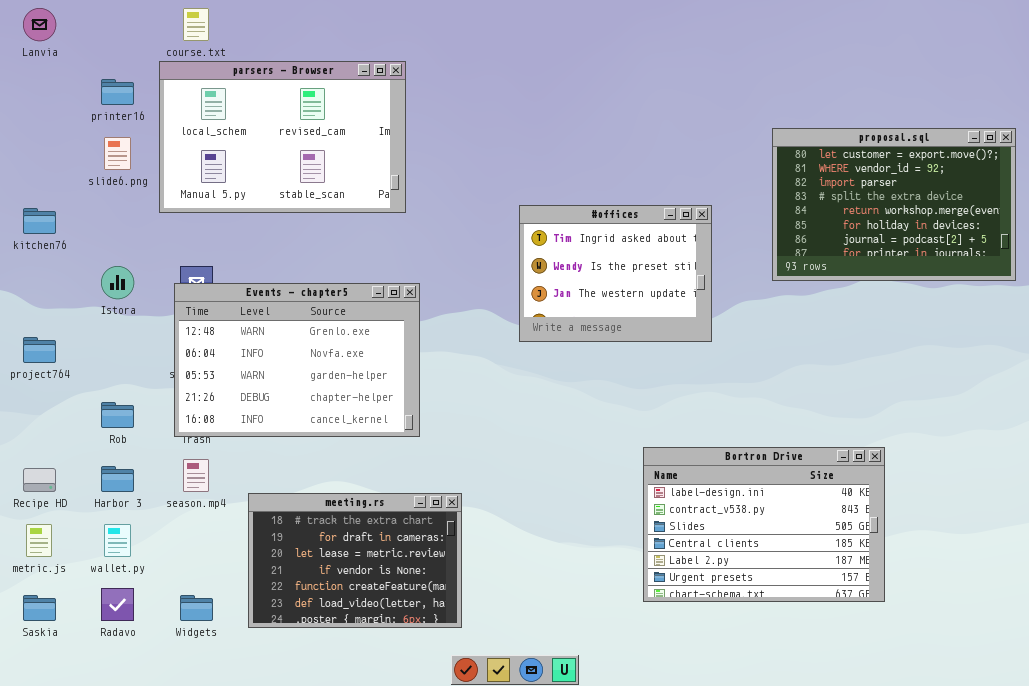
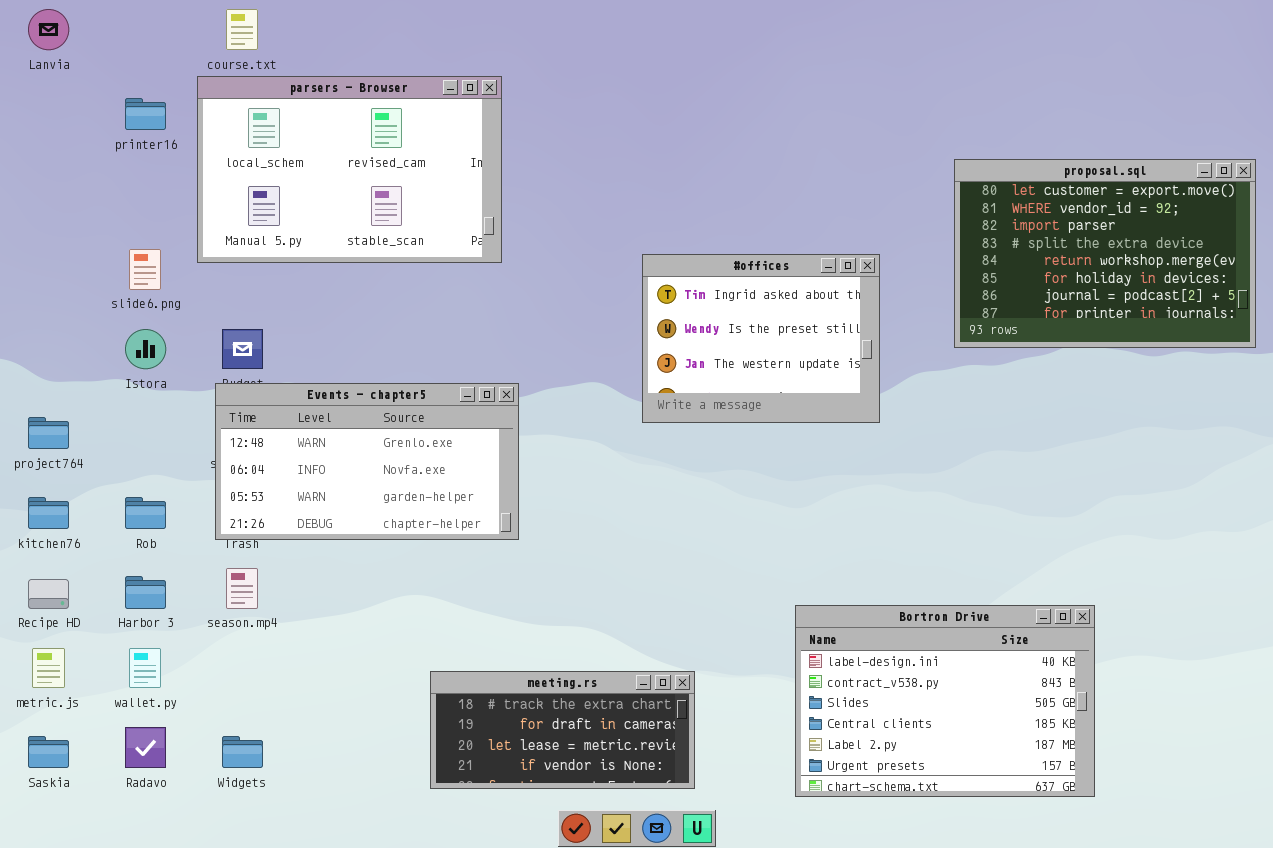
slide6.png: [104,137,131,170] -> [129,249,161,290], moved
kitchen76: [23,208,56,234] -> [28,497,69,529], moved
Events - chapter5: [174,283,420,437] -> [215,383,519,540], resized
Bortron Drive: [643,447,885,602] -> [795,605,1095,797], moved
meeting.rs: [248,493,462,628] -> [430,671,695,789], moved, resized

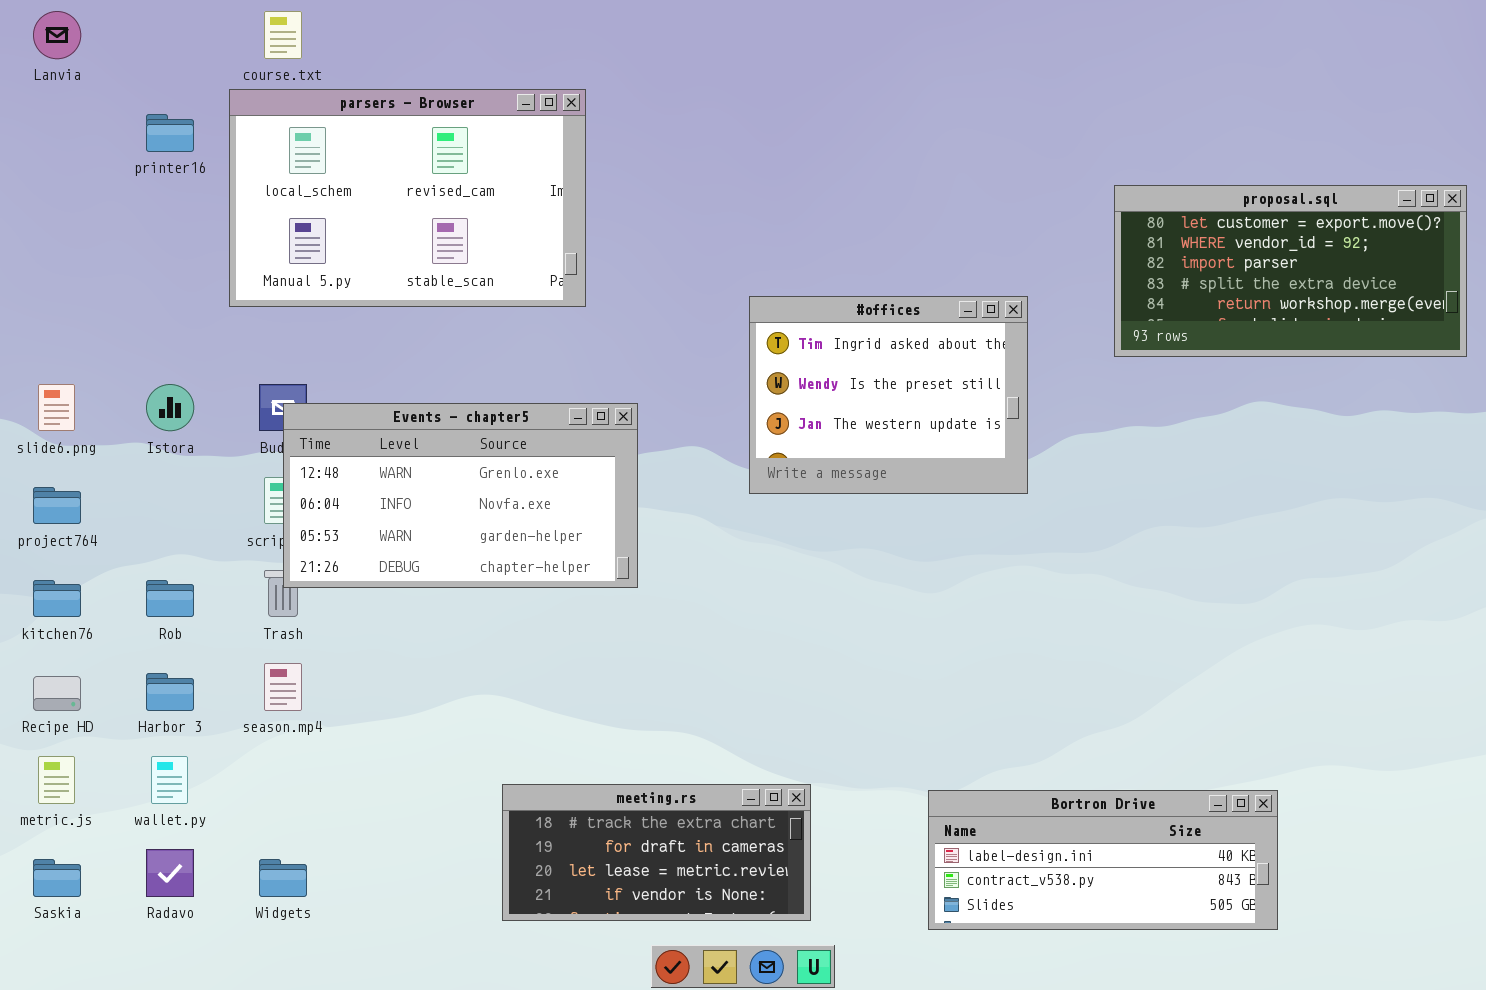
proposal.sql: [954,159,1256,348] -> [1114,185,1467,357], resized
slide6.png: [129,249,161,290] -> [38,384,75,431], moved
Events - chapter5: [215,383,519,540] -> [283,403,638,588], moved
Bortron Drive: [795,605,1095,797] -> [928,790,1278,930], resized

